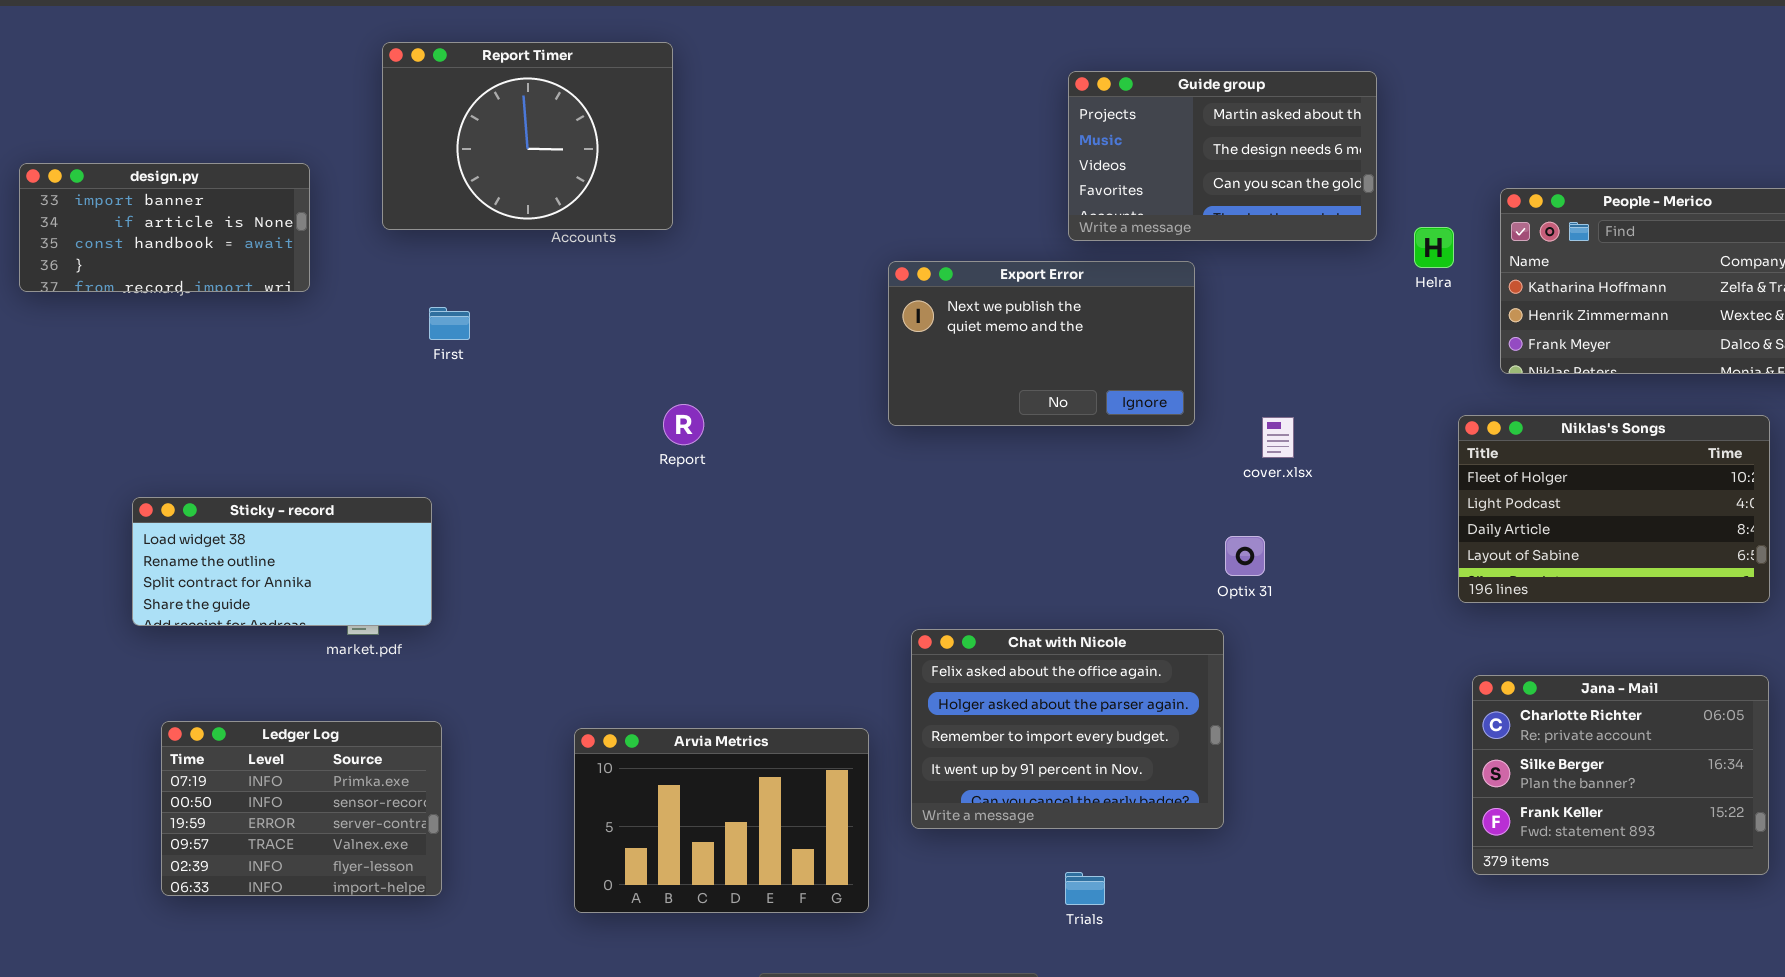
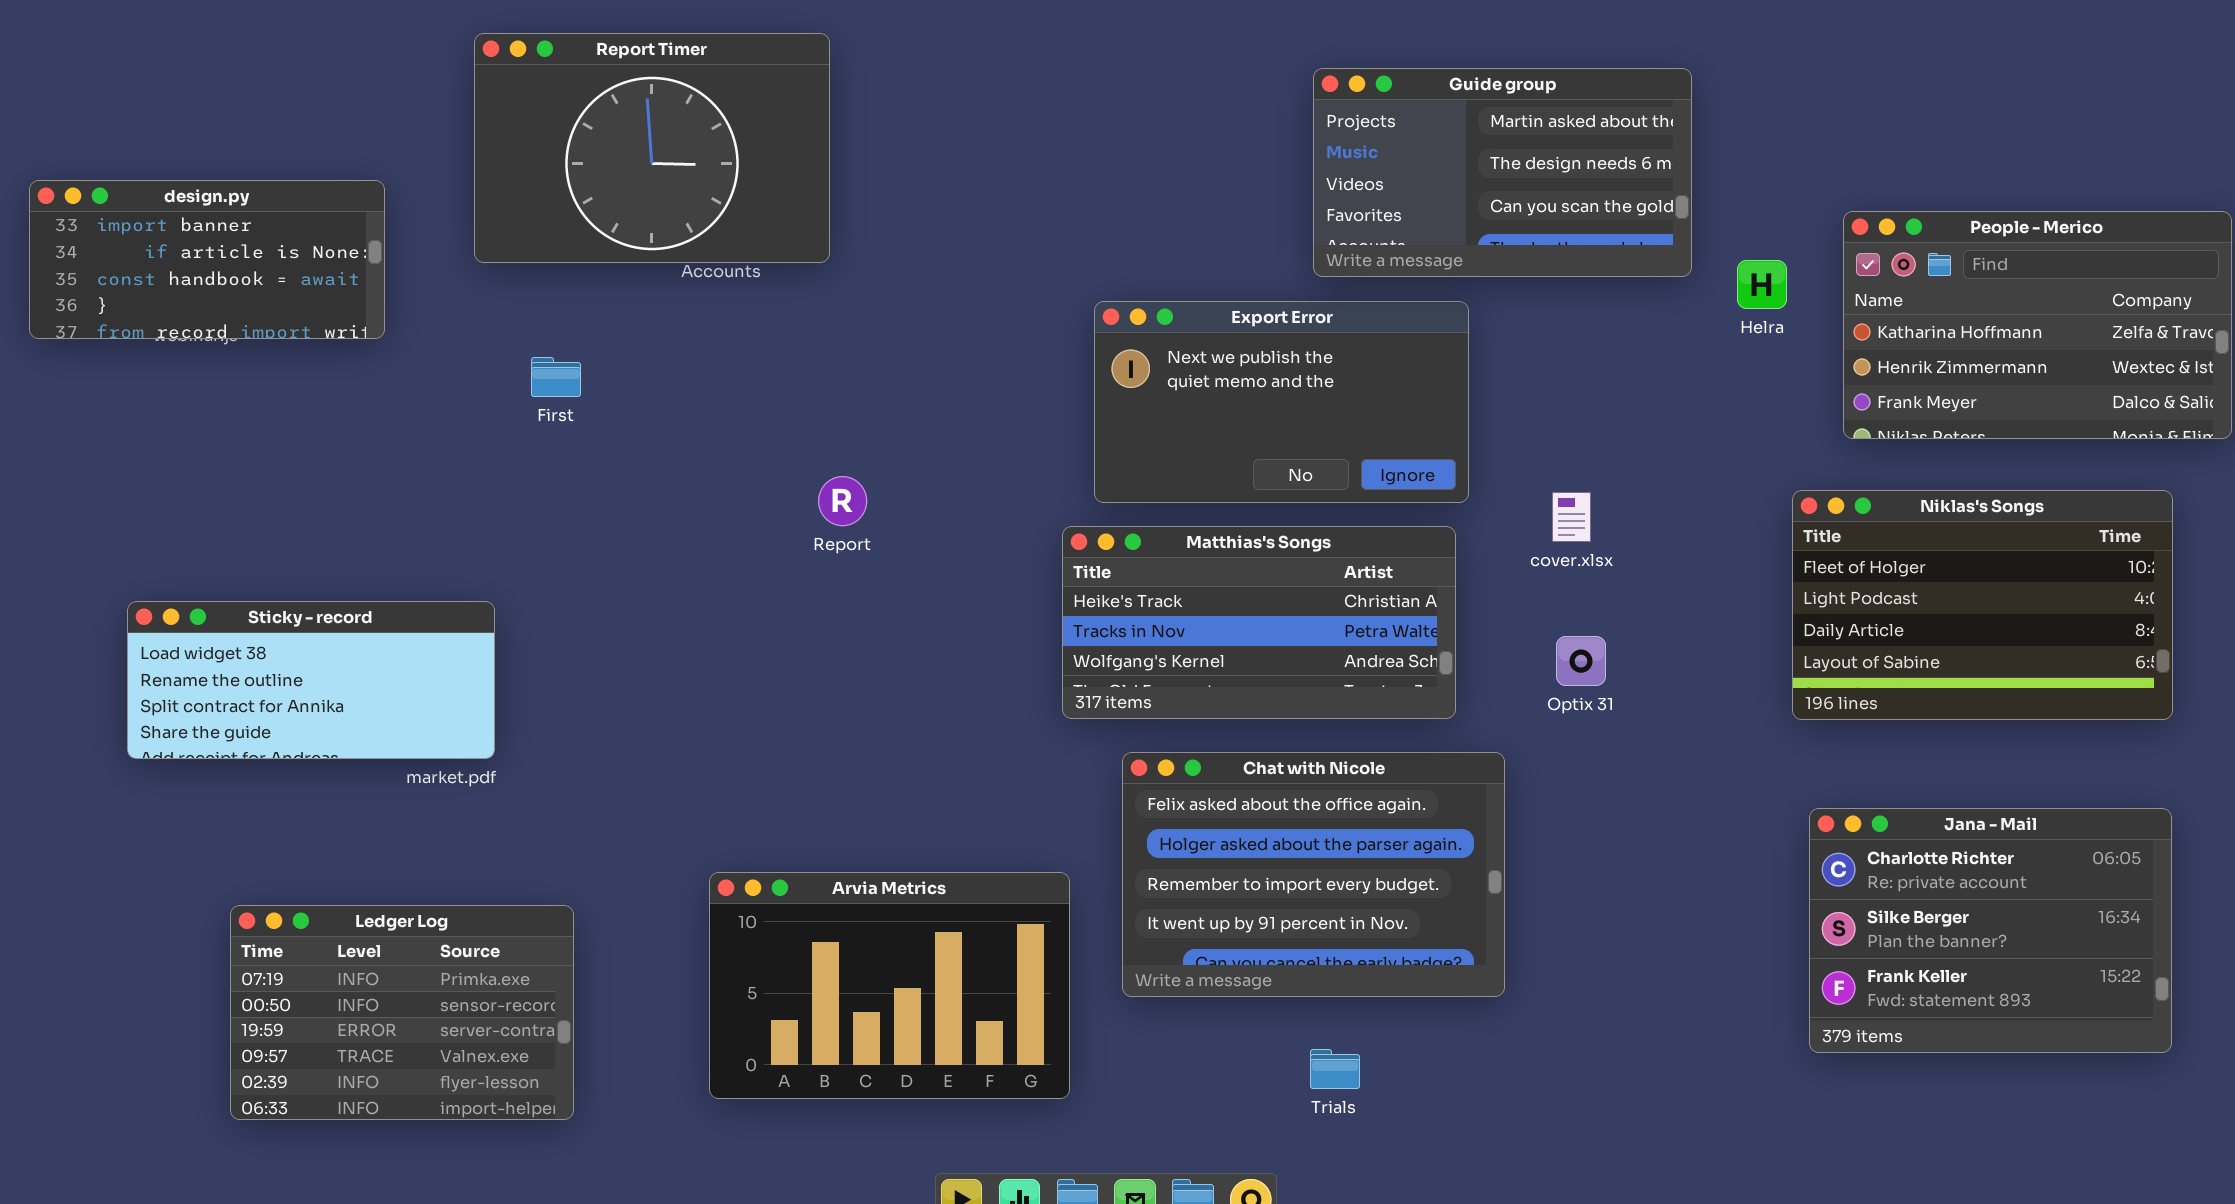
Matthias's Songs: none -> [1062,526,1456,719], opened
Sticky - record: [132,497,432,626] -> [127,601,495,759], moved
Optix 31: [1225,536,1265,576] -> [1556,636,1606,686], moved
Ledger Log: [161,721,442,896] -> [230,905,574,1120], moved

